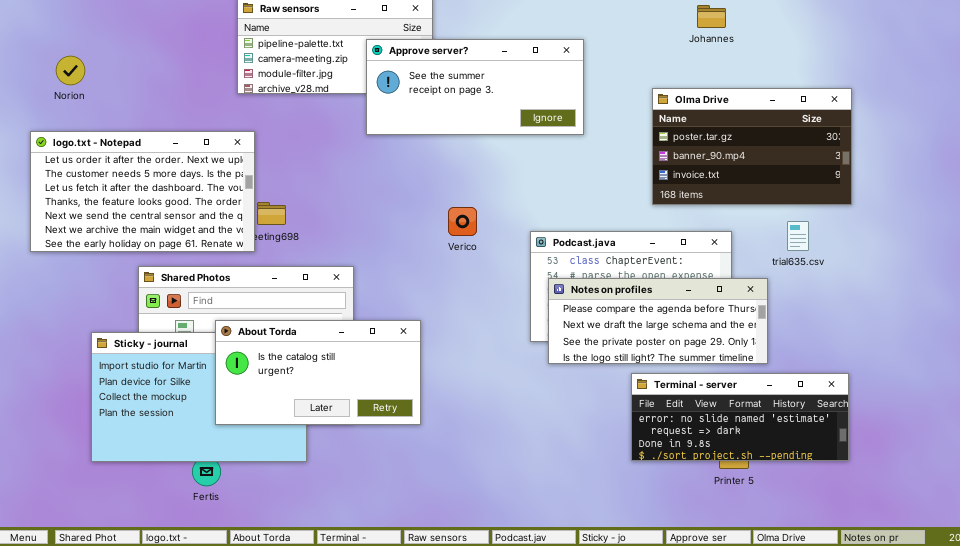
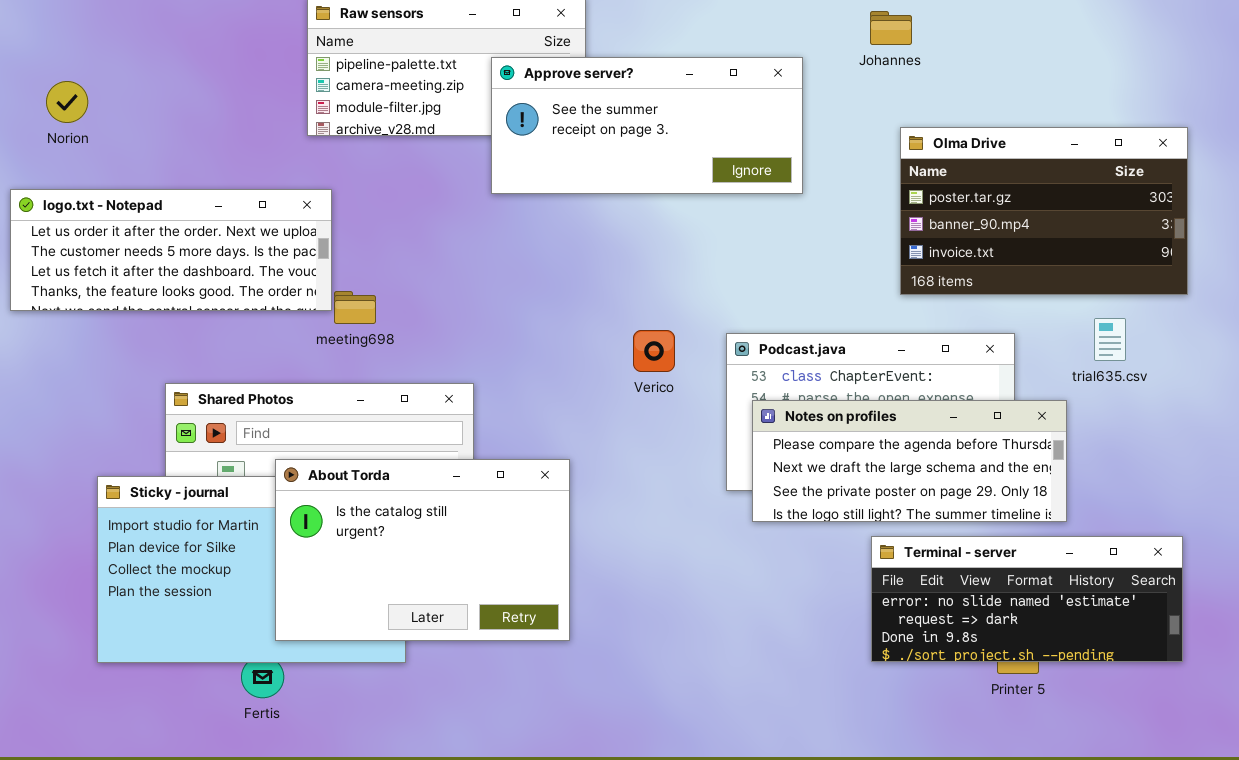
Johannes: [697,5,726,28] -> [870,11,912,45], moved
logo.txt - Notepad: [30,131,255,252] -> [10,189,332,311], resized
Verico: [448,207,477,236] -> [633,330,675,372], moved
About Torda: [215,320,421,425] -> [275,459,570,641], resized

